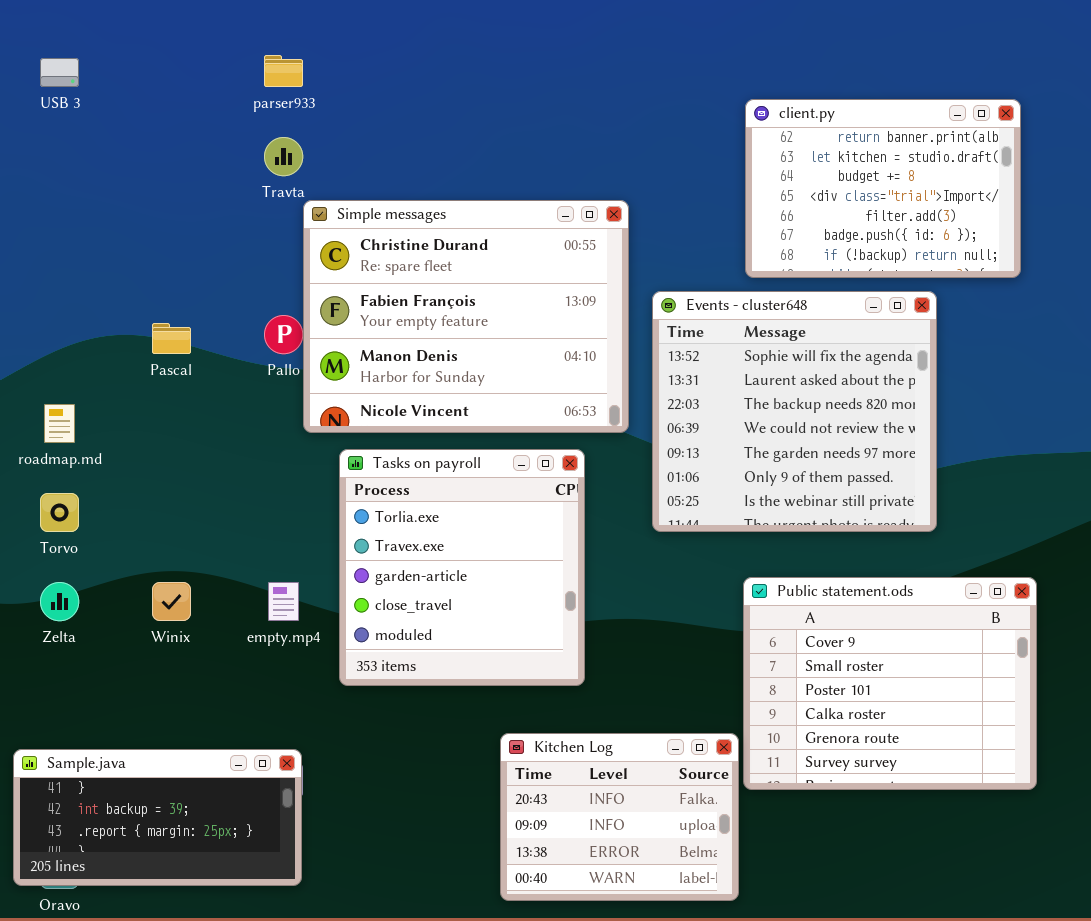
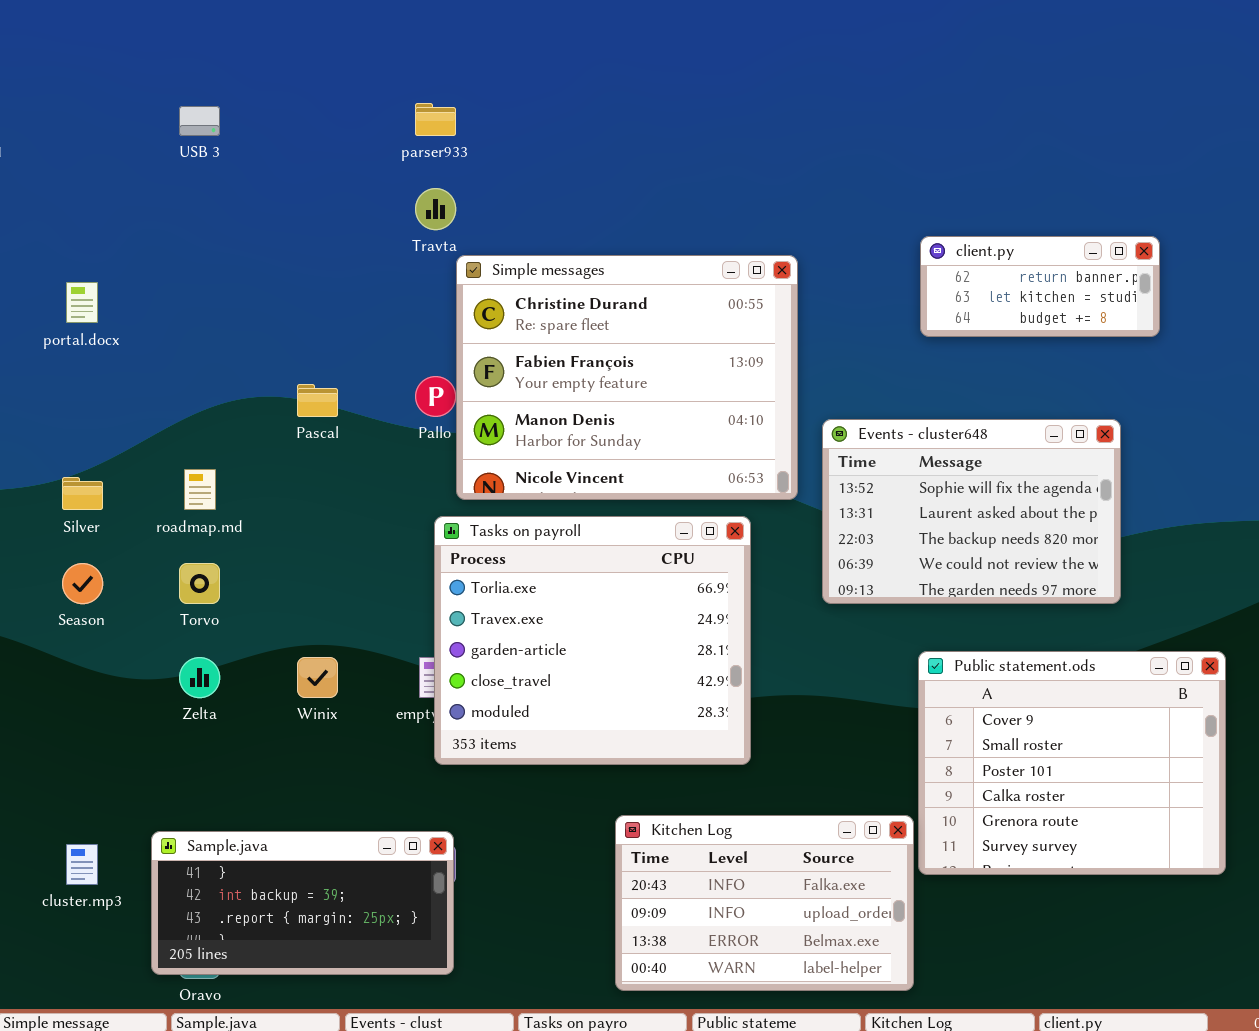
client.py: [745,99,1021,278] -> [920,236,1160,337], resized
Events - cluster648: [652,291,937,532] -> [822,419,1121,604], resized
Tasks on payroll: [339,449,585,686] -> [434,516,751,765], resized
Kitchen Log: [500,733,739,901] -> [615,815,914,991], resized

